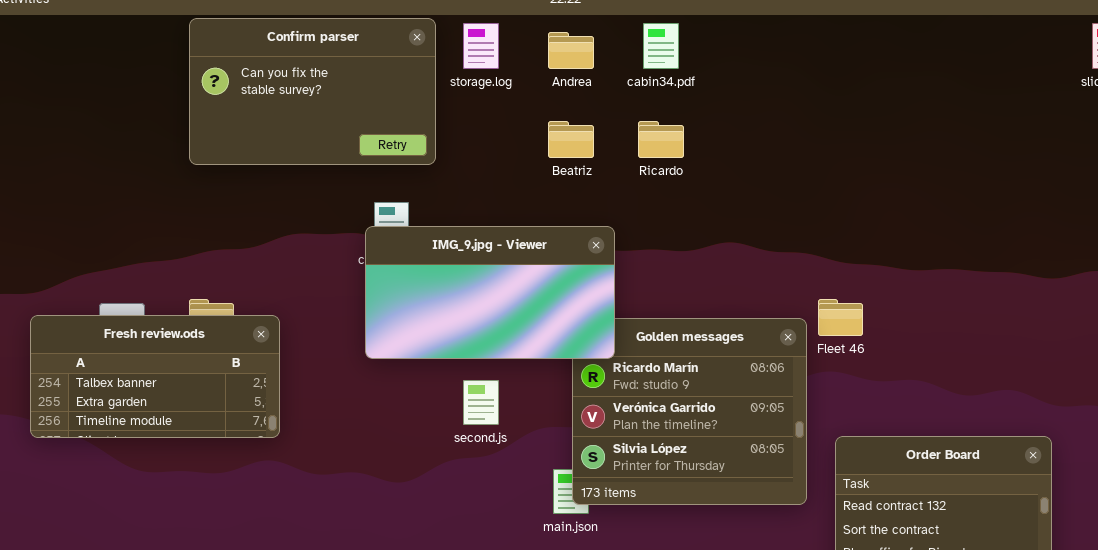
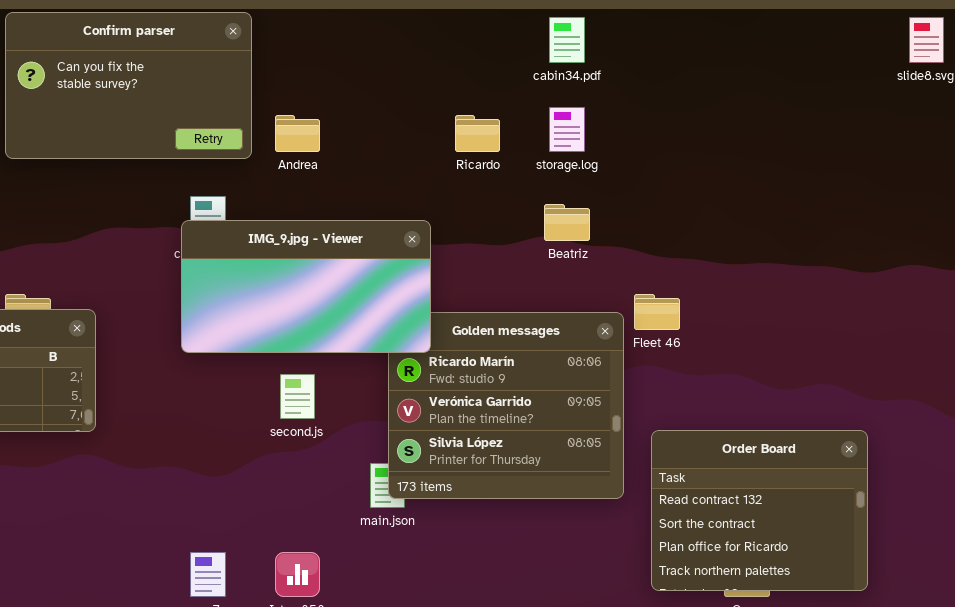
storage.log: [463,23,499,69] -> [549,107,585,152], moved
cabin34.pdf: [643,23,679,69] -> [549,17,585,63], moved
Andrea: [548,32,594,69] -> [275,115,320,152], moved
Beatriz: [548,121,594,158] -> [544,204,590,241], moved

